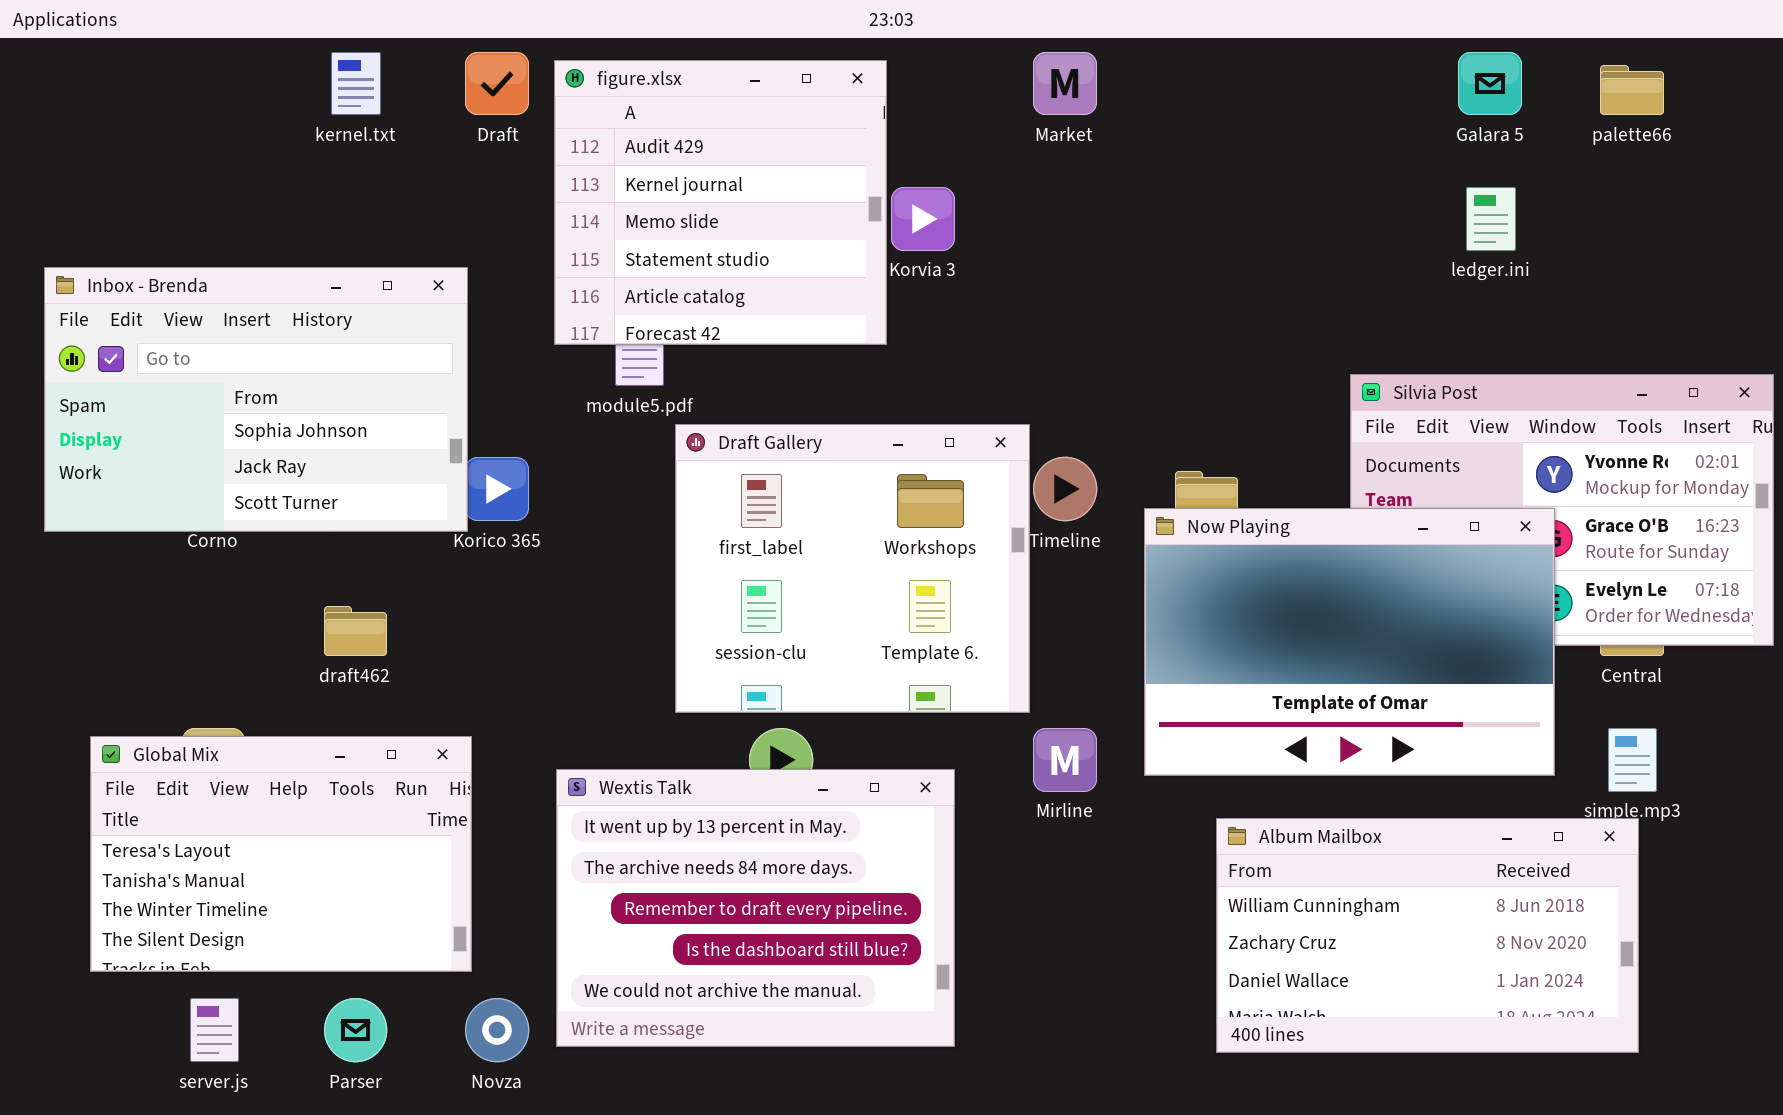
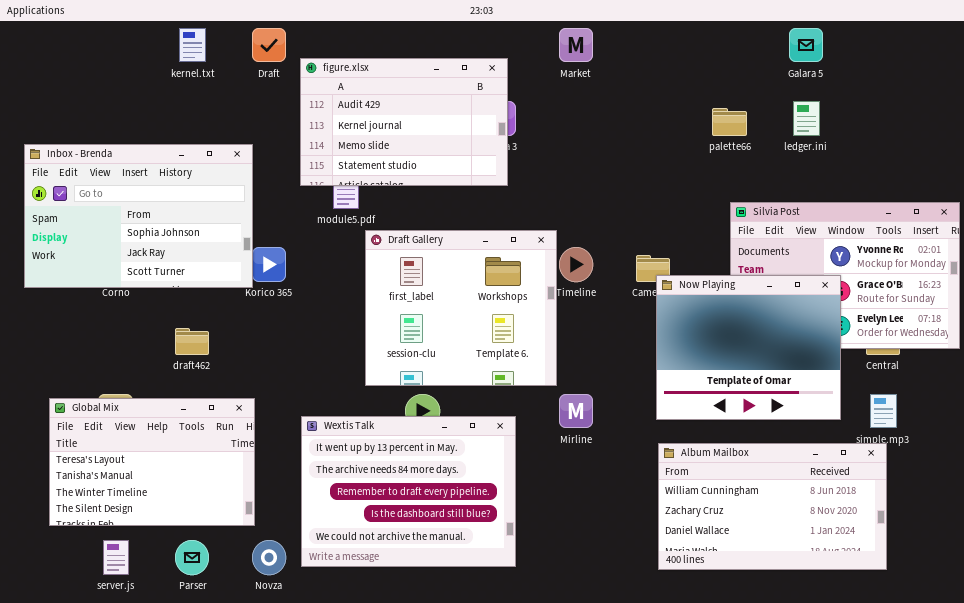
figure.xlsx: [554,60,887,345] -> [300,58,508,186], resized
palette66: [1600,65,1664,115] -> [712,108,747,136], moved
Now Playing: [1144,508,1555,776] -> [656,275,841,420], resized

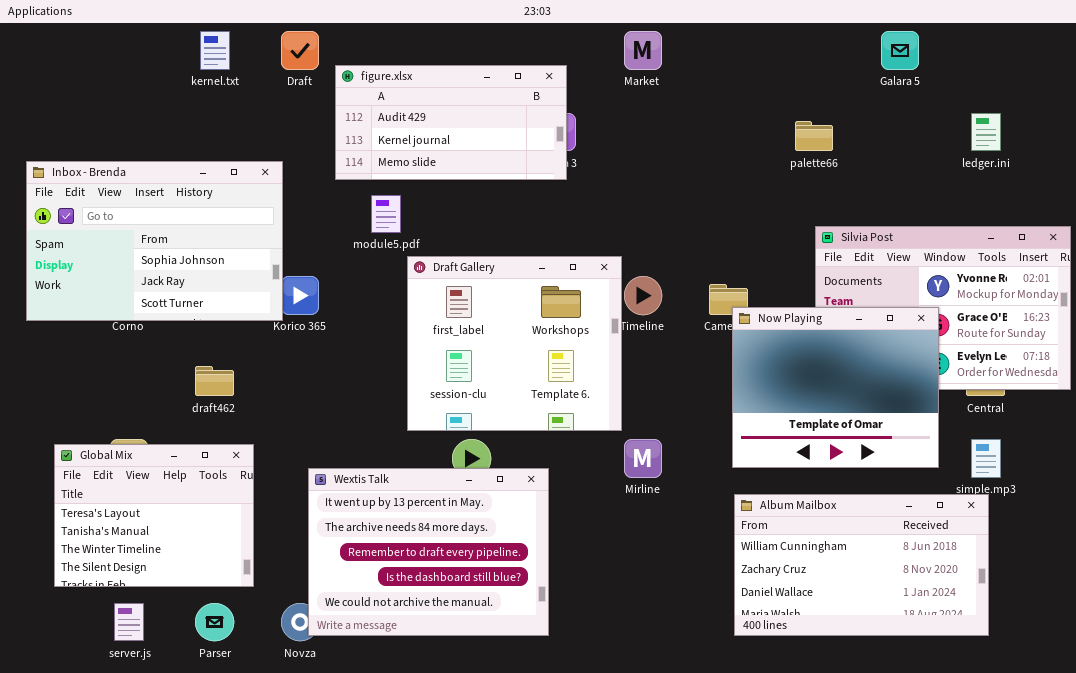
figure.xlsx: [300,58,508,186] -> [335,65,567,180], resized
ledger.ini: [793,101,820,136] -> [971,113,1001,151], moved
Global Mix: [49,398,255,526] -> [54,444,254,587], resized
Wextis Talk: [301,416,516,567] -> [308,468,549,636], moved

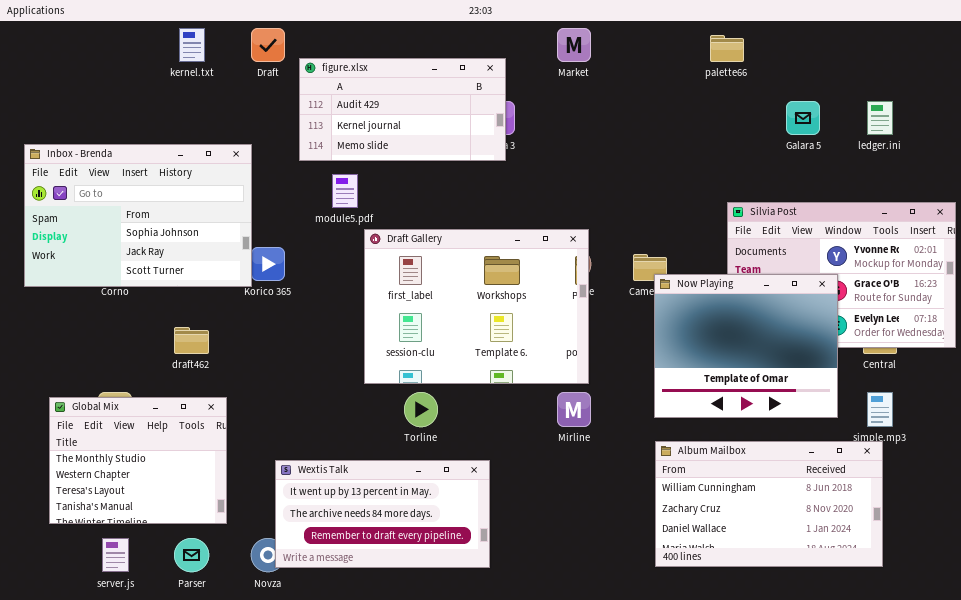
Galara 5: [881,31,919,70] -> [786,101,820,135], moved
palette66: [795,121,833,151] -> [710,35,744,62], moved
Draft Gallery: [407,256,622,431] -> [364,229,589,384], resized
Global Mix: [54,444,254,587] -> [49,397,227,524], scrolled up 2 rows
Wextis Talk: [308,468,549,636] -> [275,460,490,568], resized

